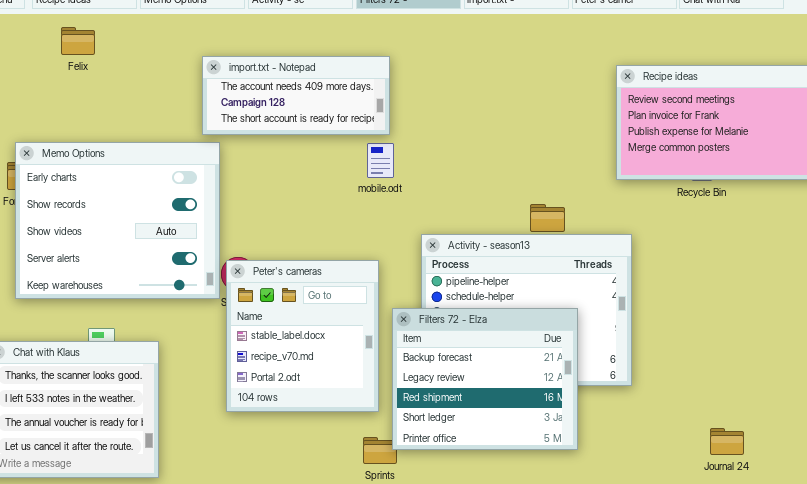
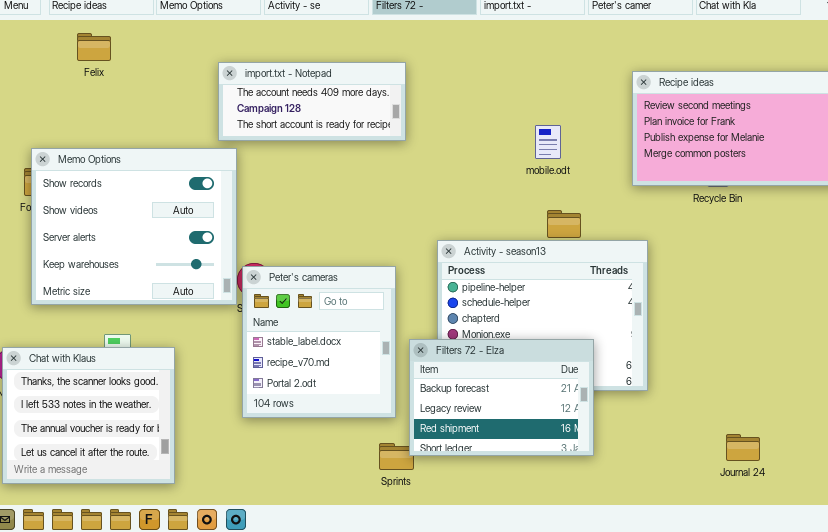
Memo Options: [15,142,220,299] -> [31,148,237,305], scrolled down 1 row
mobile.odt: [367,143,394,178] -> [535,125,561,159], moved
Filters 72 - Elza: [392,308,578,450] -> [409,339,594,456], resized

